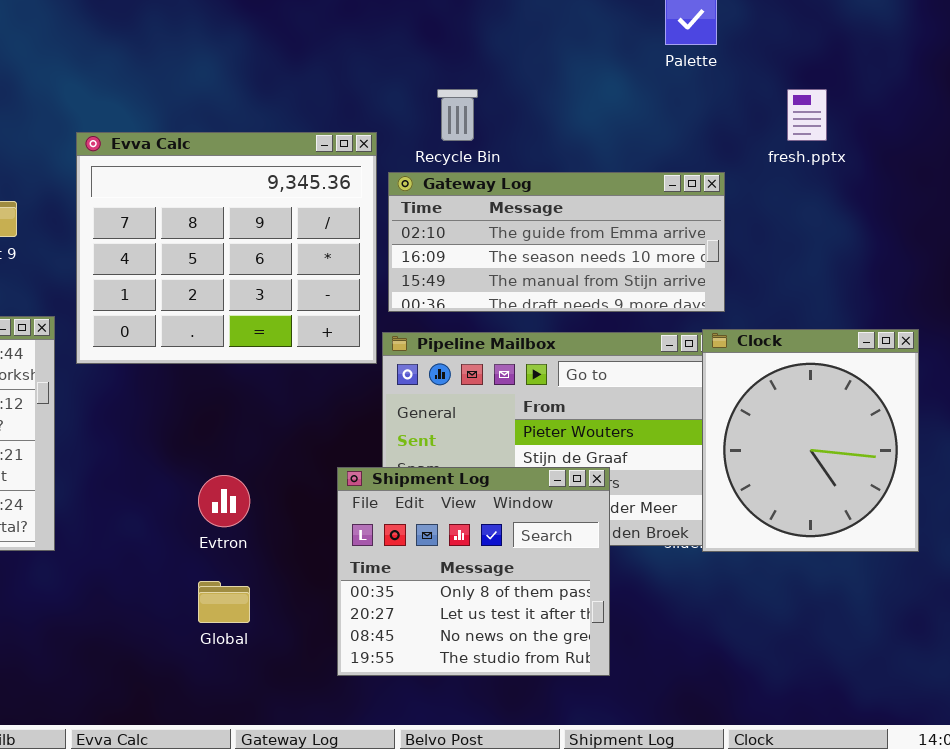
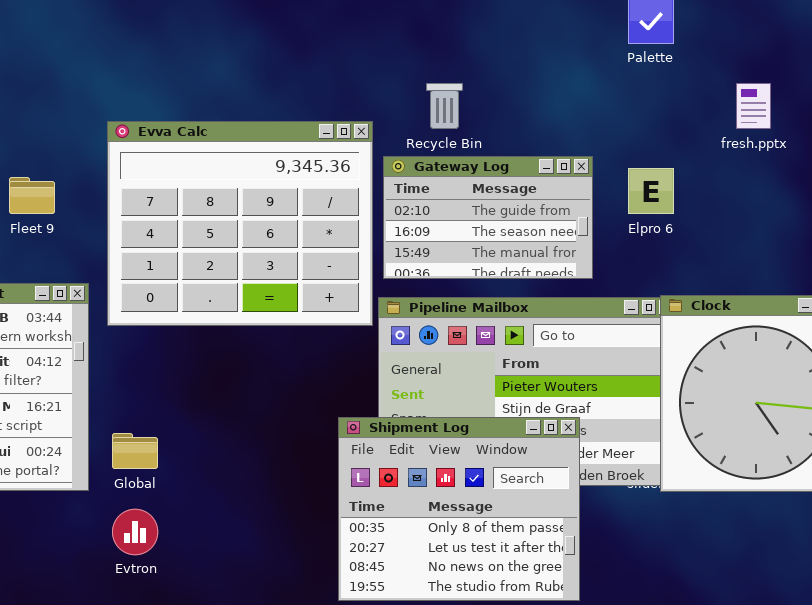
Gateway Log: [388,172,725,312] -> [383,156,593,279], resized
Evtron: [198,475,250,527] -> [112,509,158,555], moved
Global: [198,581,250,623] -> [112,433,158,469], moved

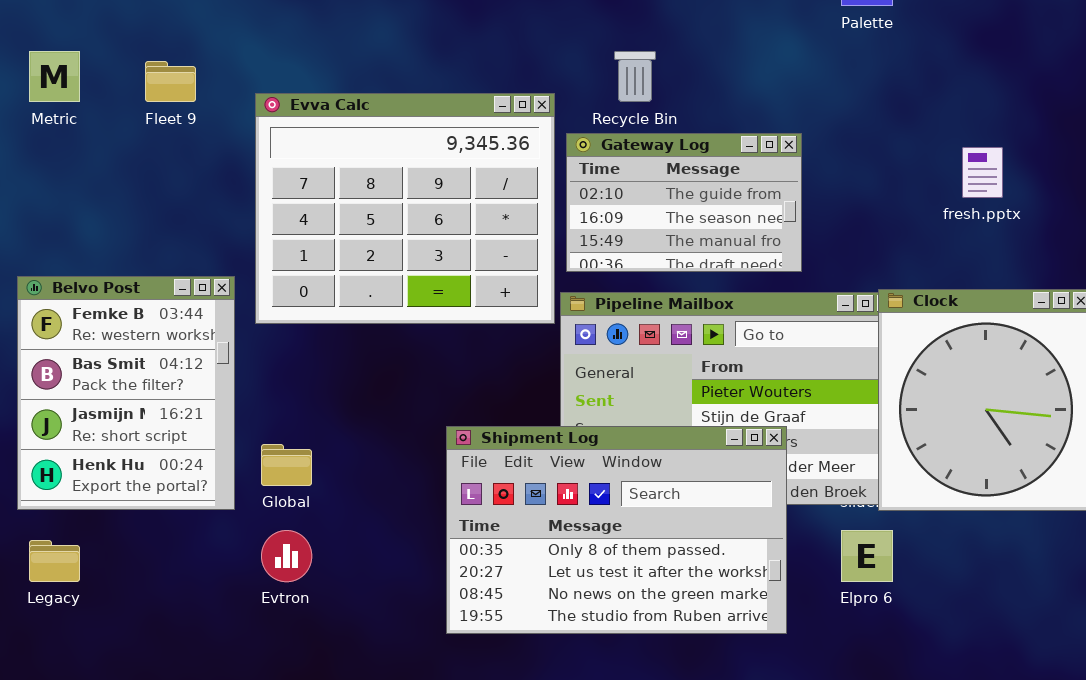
fresh.pptx: [736,83,771,129] -> [962,147,1003,198], moved
Elpro 6: [628,168,674,214] -> [841,530,893,582], moved
Fleet 9: [9,177,55,214] -> [145,61,196,102], moved
Shipment Log: [338,417,580,601] -> [446,426,787,634], resized

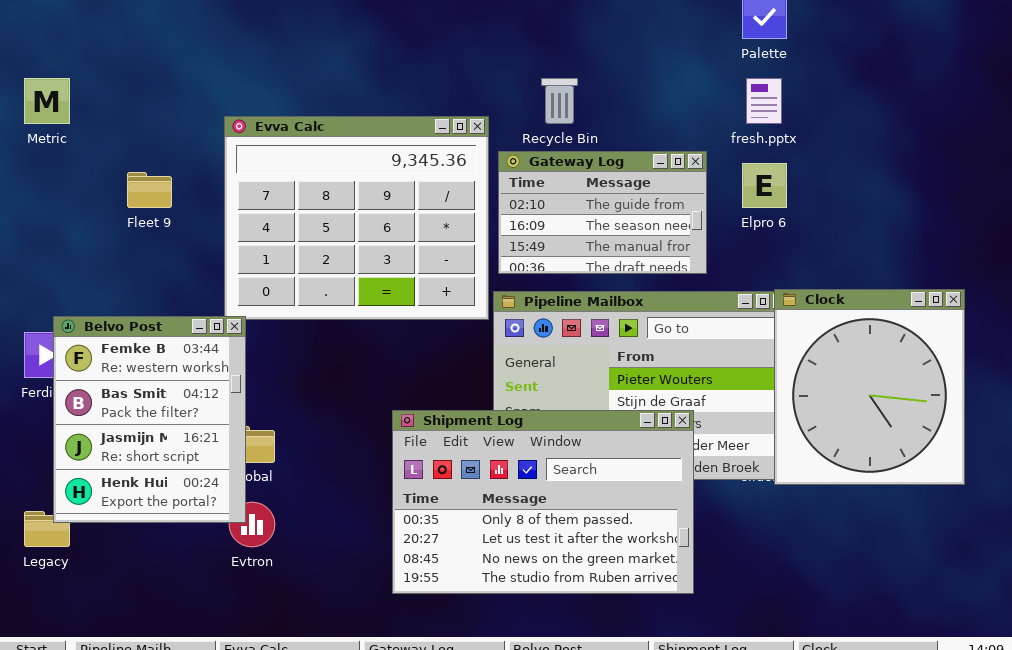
Fleet 9: [145,61,196,102] -> [127,172,172,208], moved
fresh.pptx: [962,147,1003,198] -> [746,78,782,124], moved
Belvo Post: [17,276,235,510] -> [53,316,246,523], moved
Elpro 6: [841,530,893,582] -> [742,163,787,208], moved

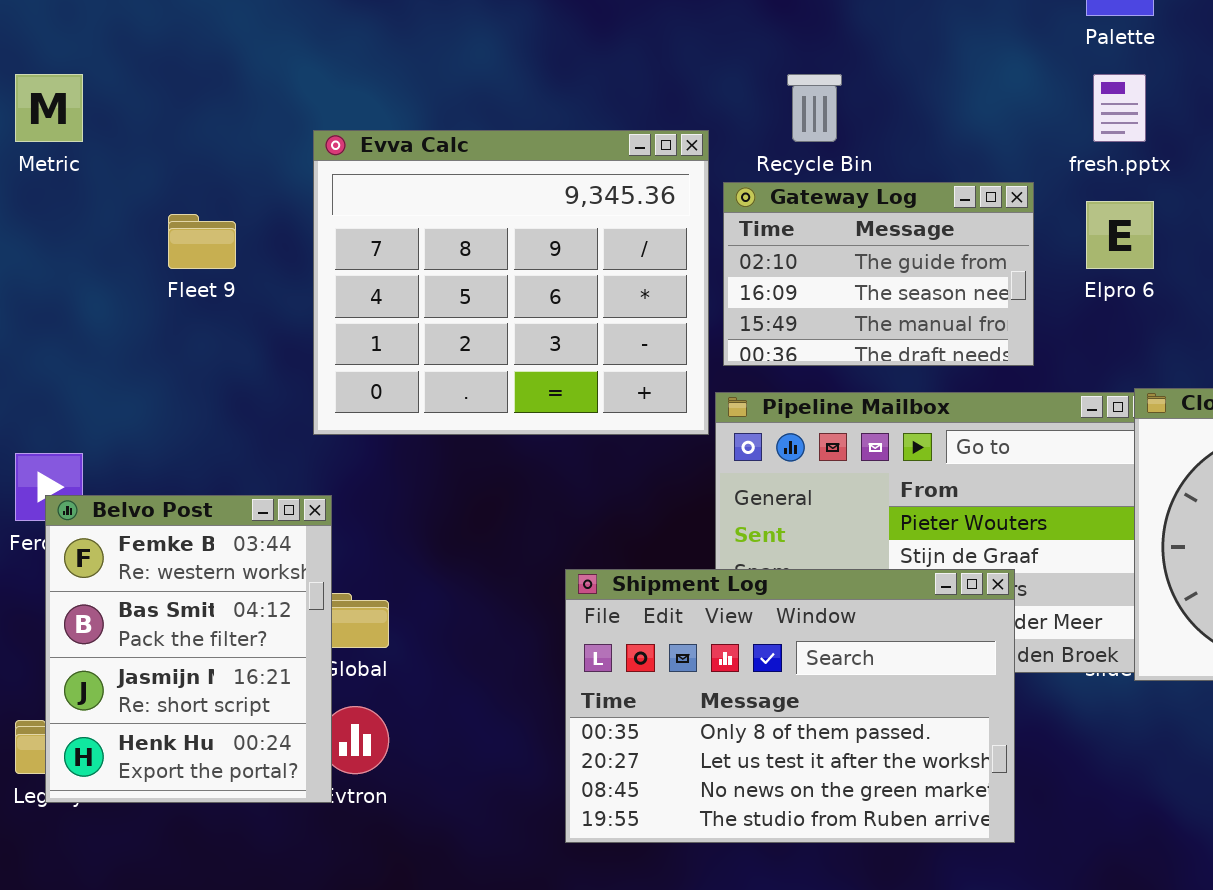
Belvo Post: [53,316,246,523] -> [45,495,332,803], moved

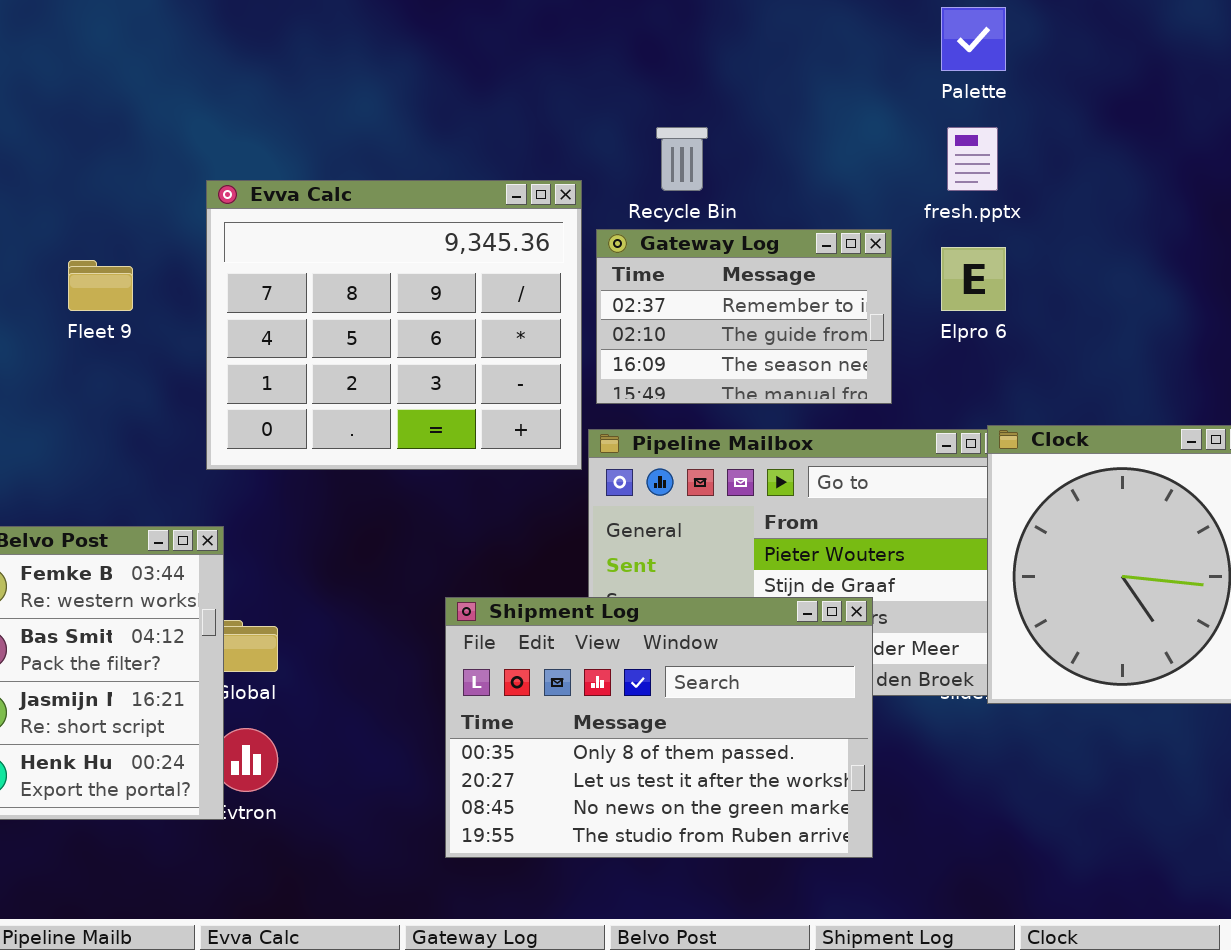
Gateway Log: [723,182,1034,366] -> [596,229,892,404], scrolled up 1 row

